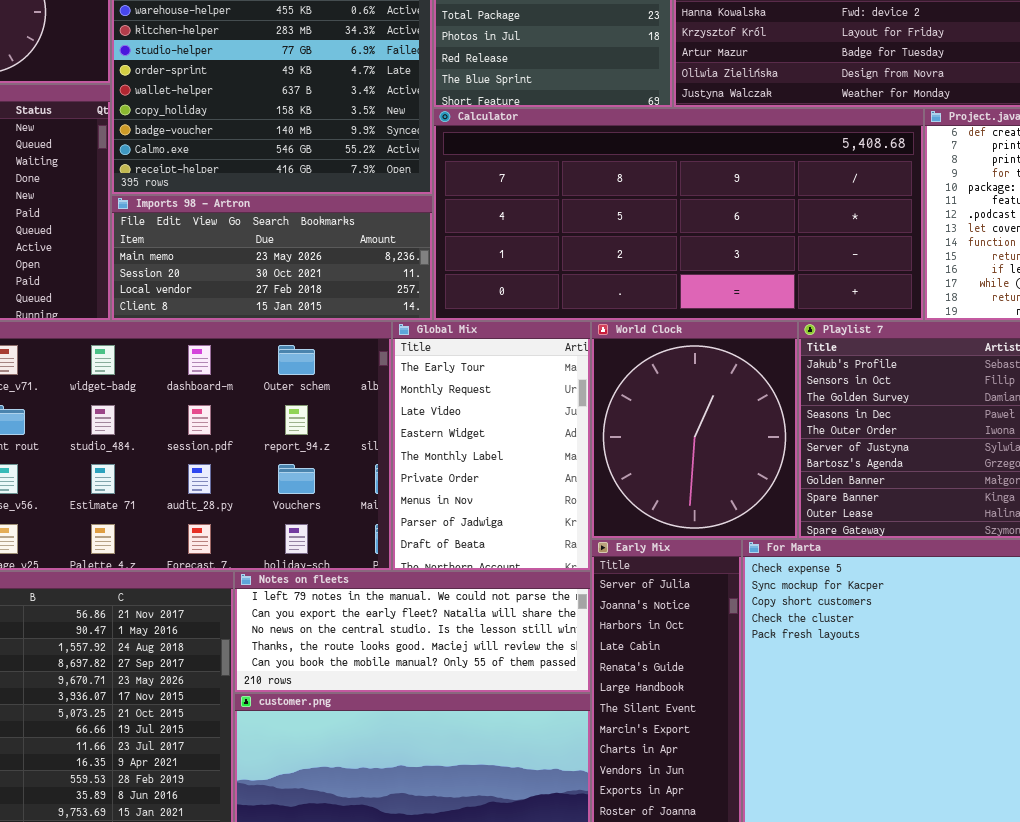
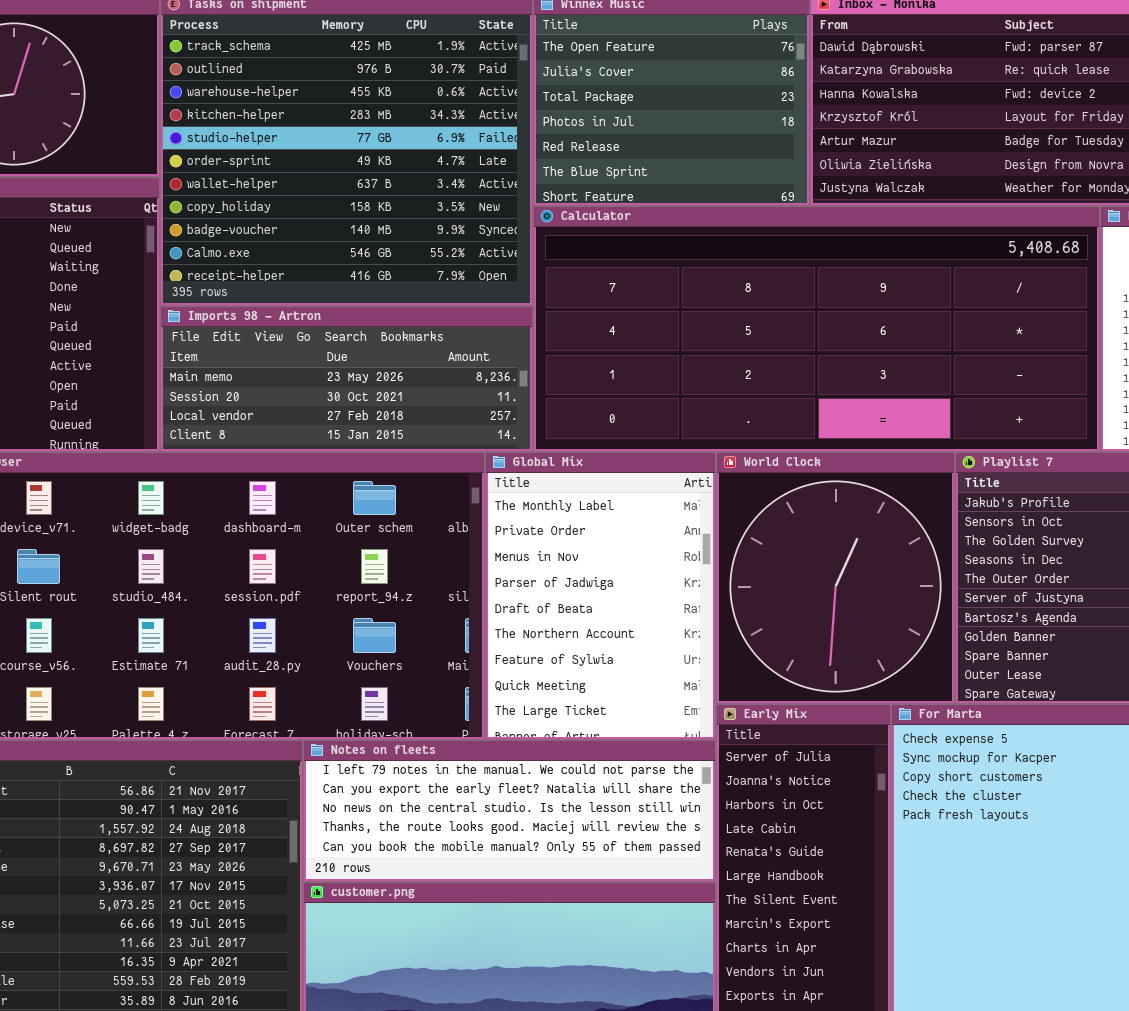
Global Mix: [392,321,591,571] -> [485,452,716,740], scrolled down 4 rows

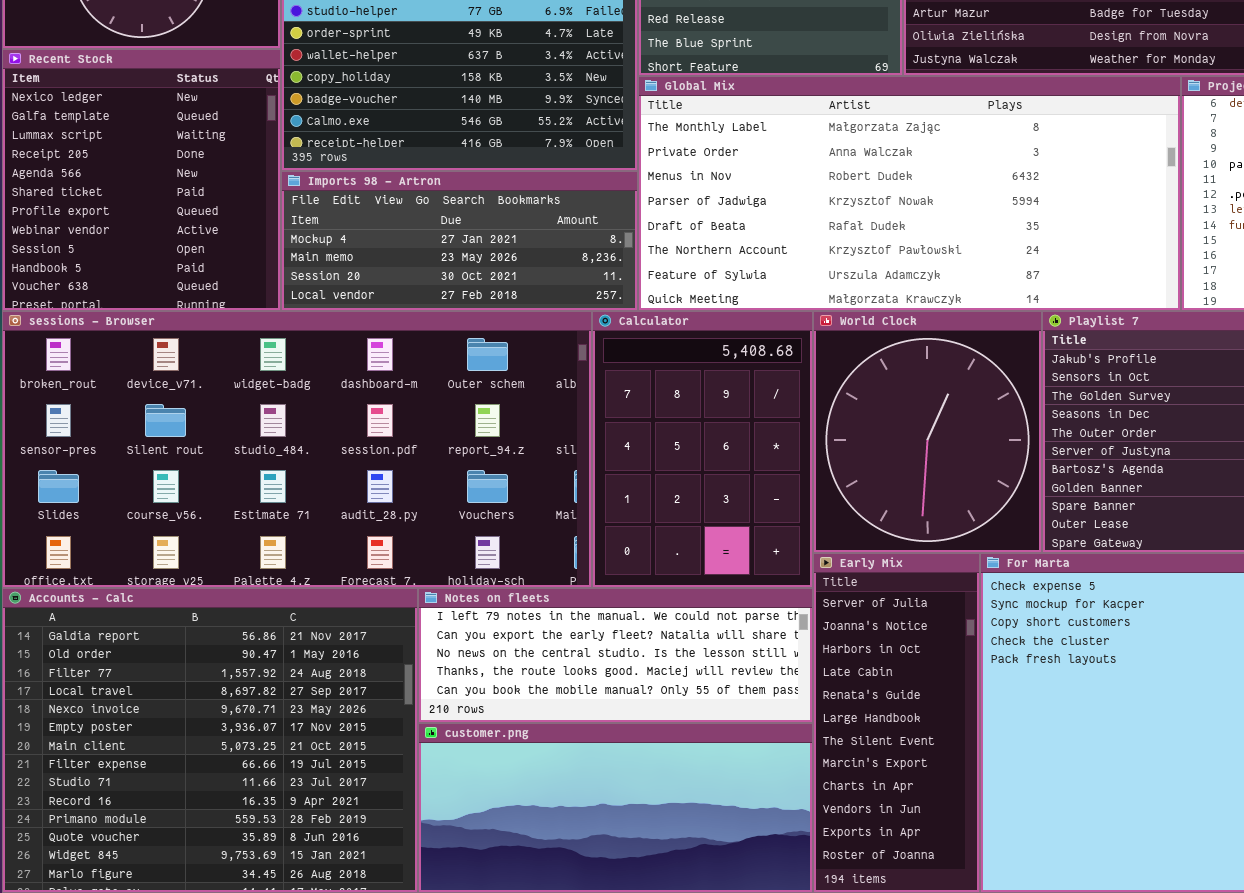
Calculator: [533,206,1100,452] -> [592,311,813,588], moved, resized
Imports 98 - Artron: [160,306,533,452] -> [281,171,638,311], scrolled up 1 row
Global Mix: [485,452,716,740] -> [638,76,1181,311], moved, resized

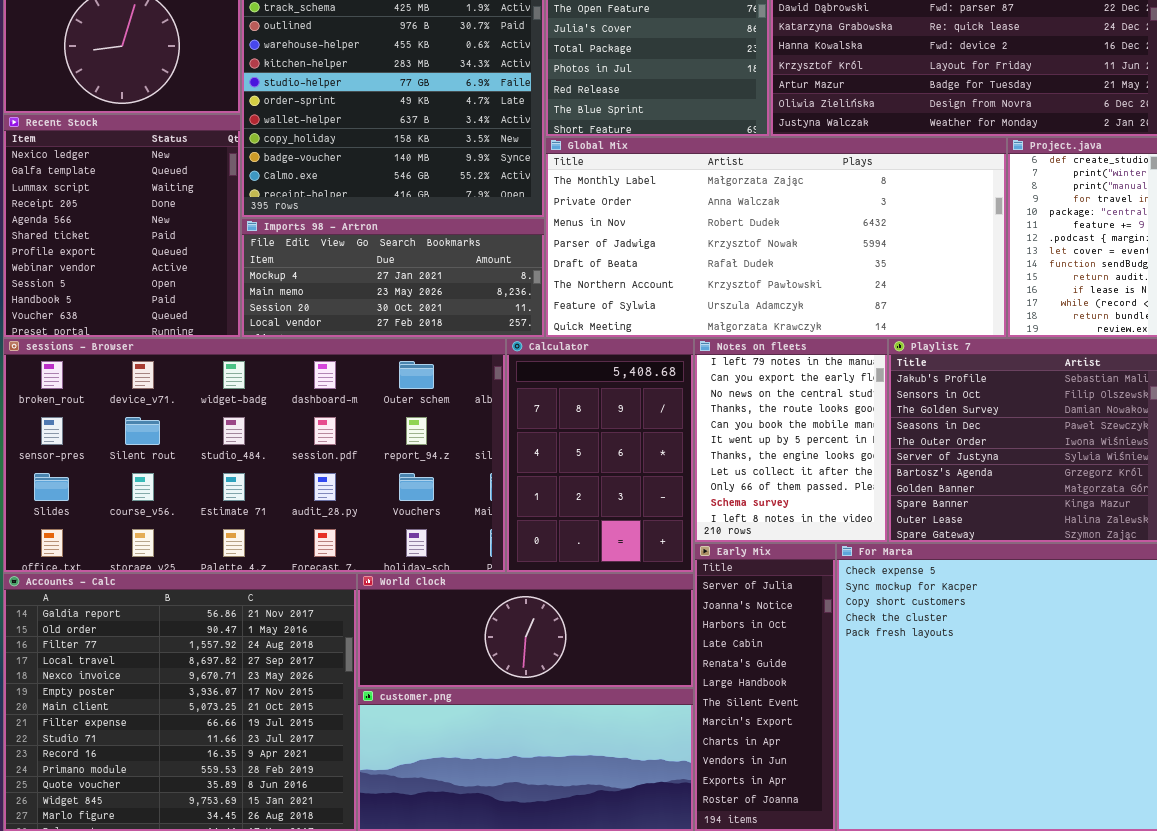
World Clock: [813,311,1042,553] -> [357,573,694,688], moved, resized
Notes on fleets: [418,588,813,723] -> [694,338,888,543], moved, resized

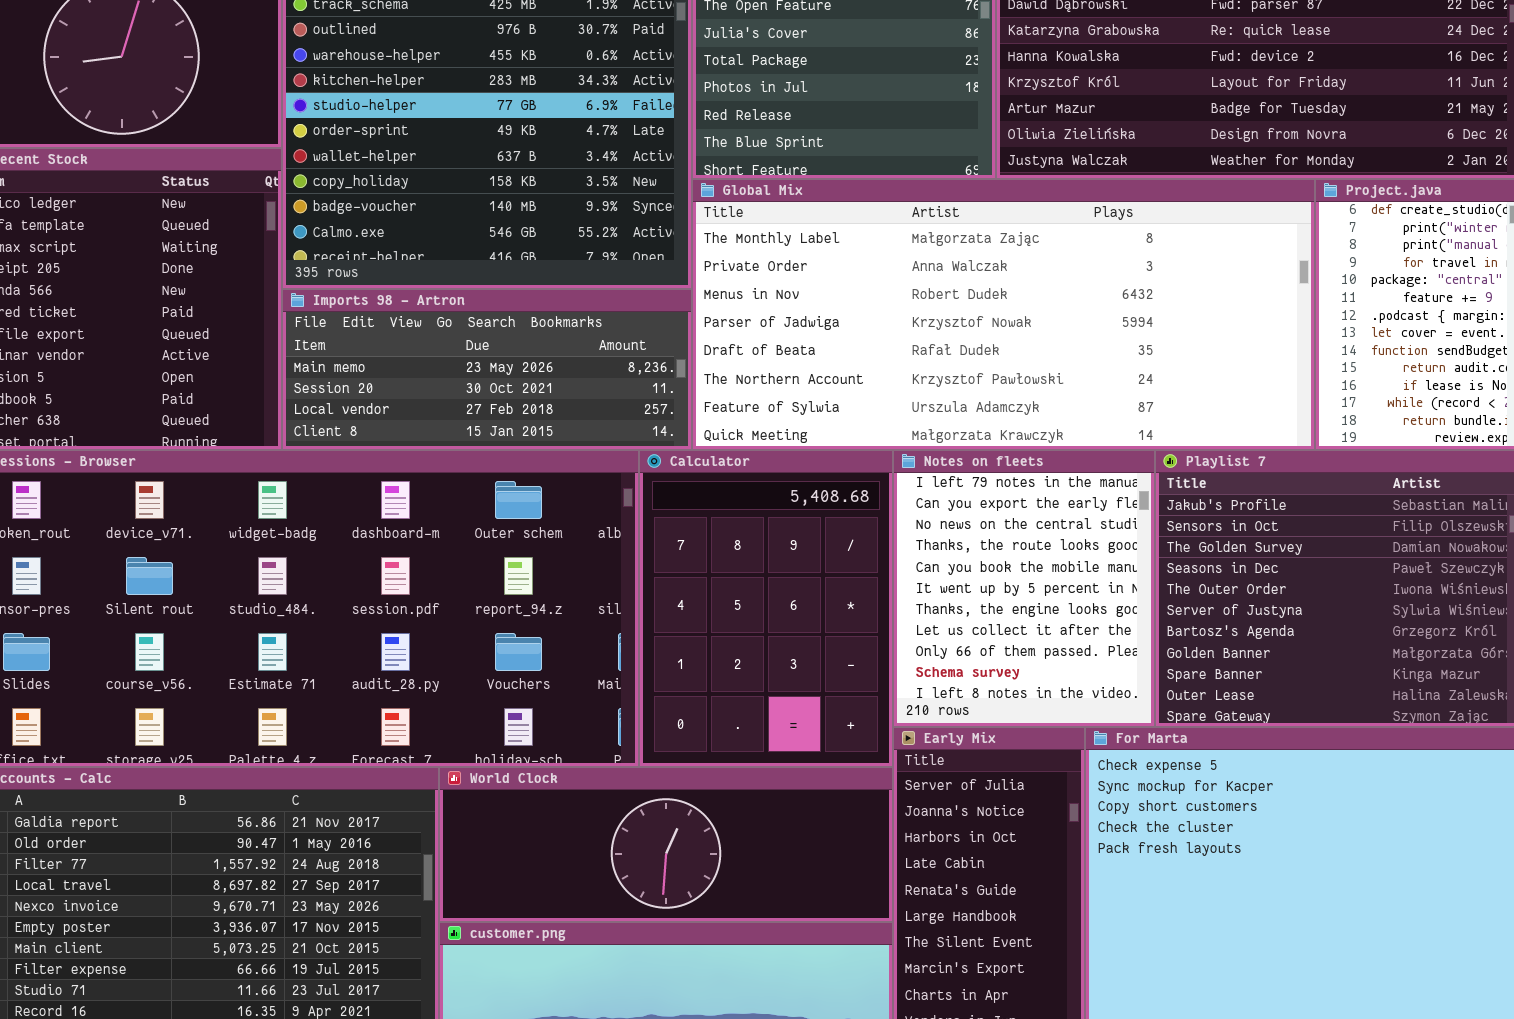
Imports 98 - Artron: [241,218,545,338] -> [282,289,692,450], scrolled down 1 row

